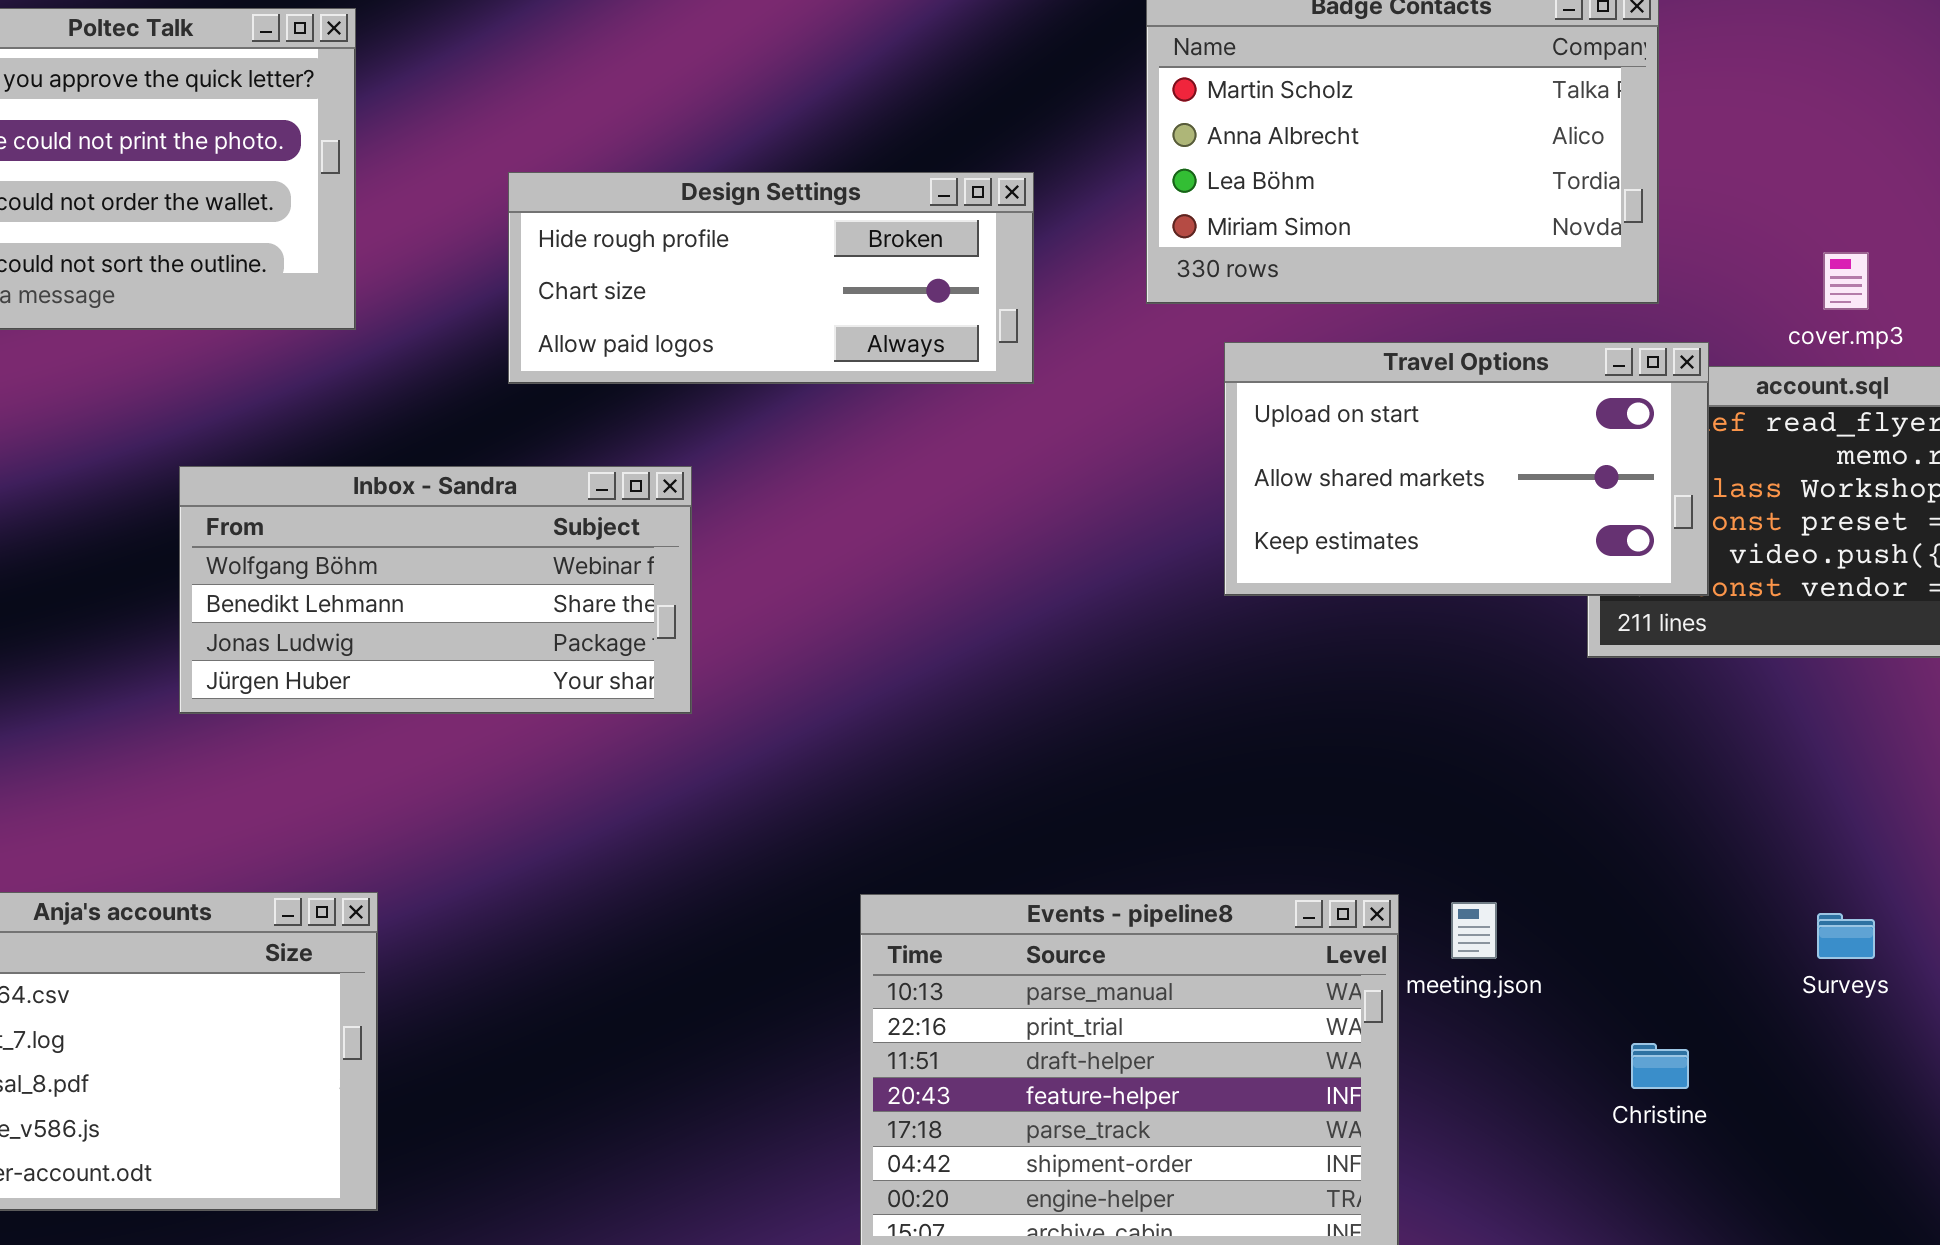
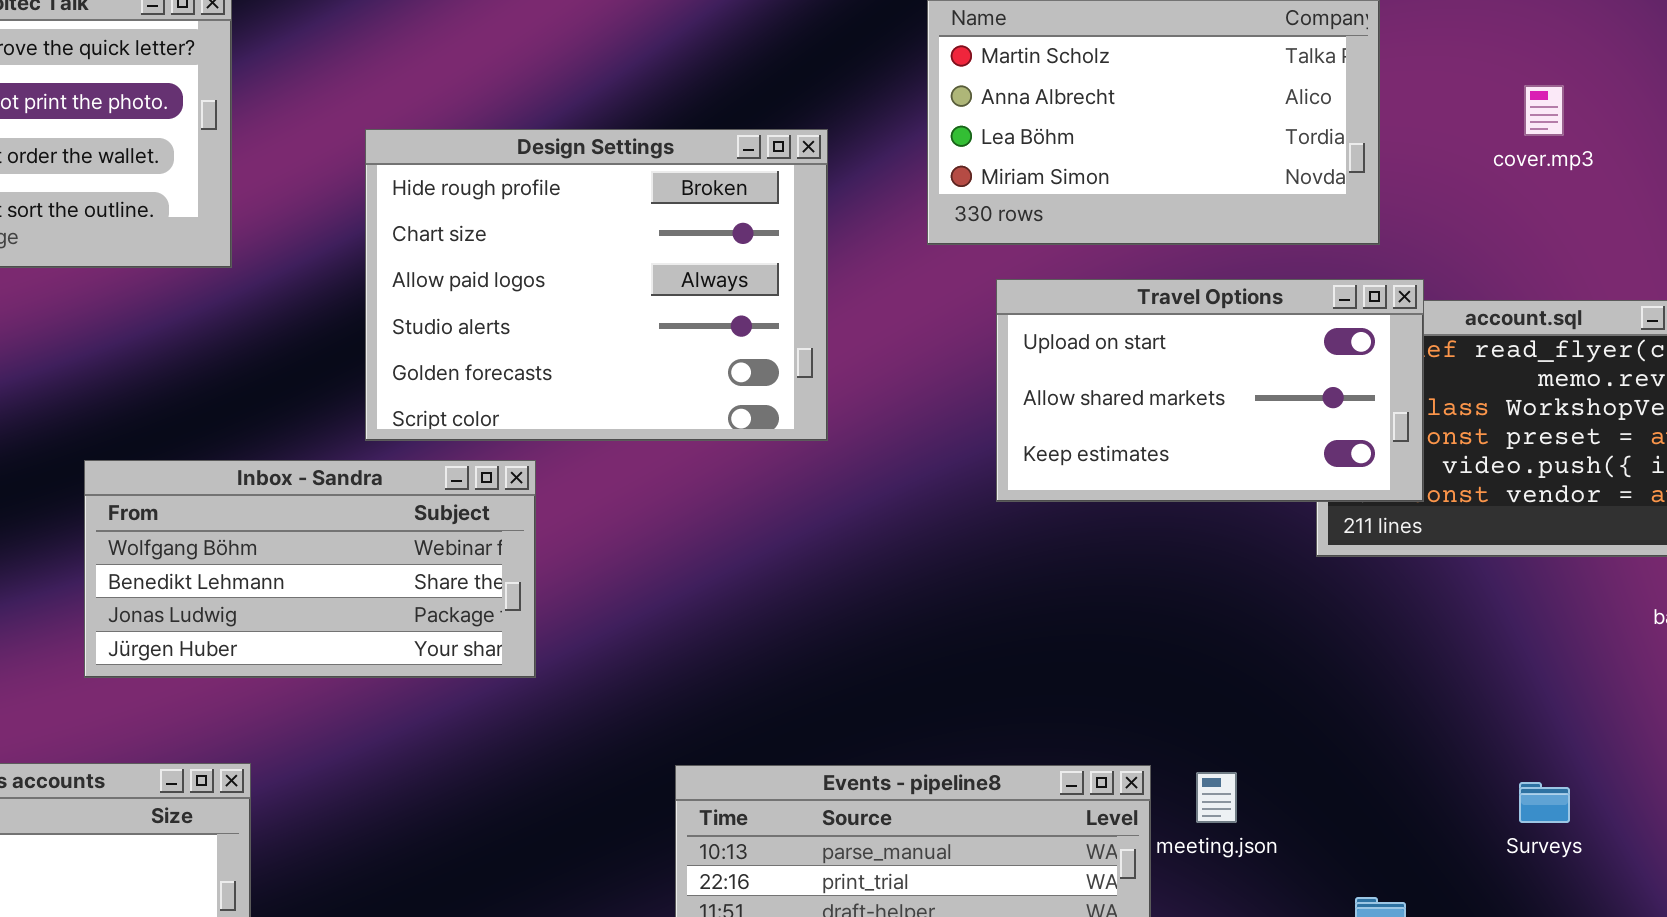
Design Settings: [508,172,1034,384] -> [365,129,828,441], resized
cover.mp3: [1823,252,1869,310] -> [1524,85,1564,136], moved
Inbox - Sandra: [179,466,692,714] -> [84,460,536,678], moved

